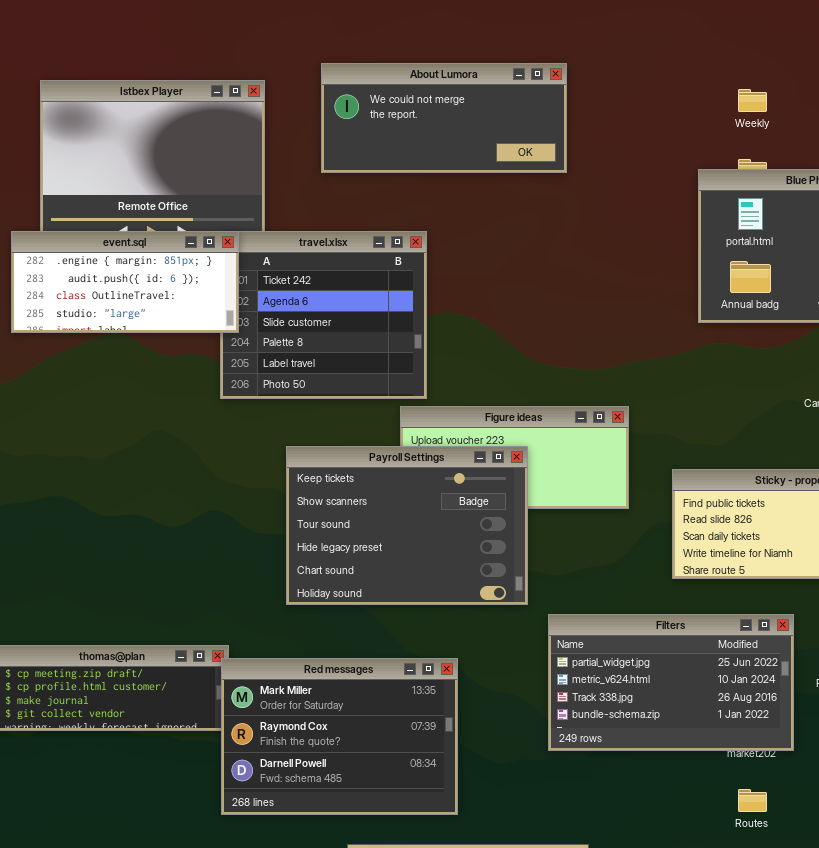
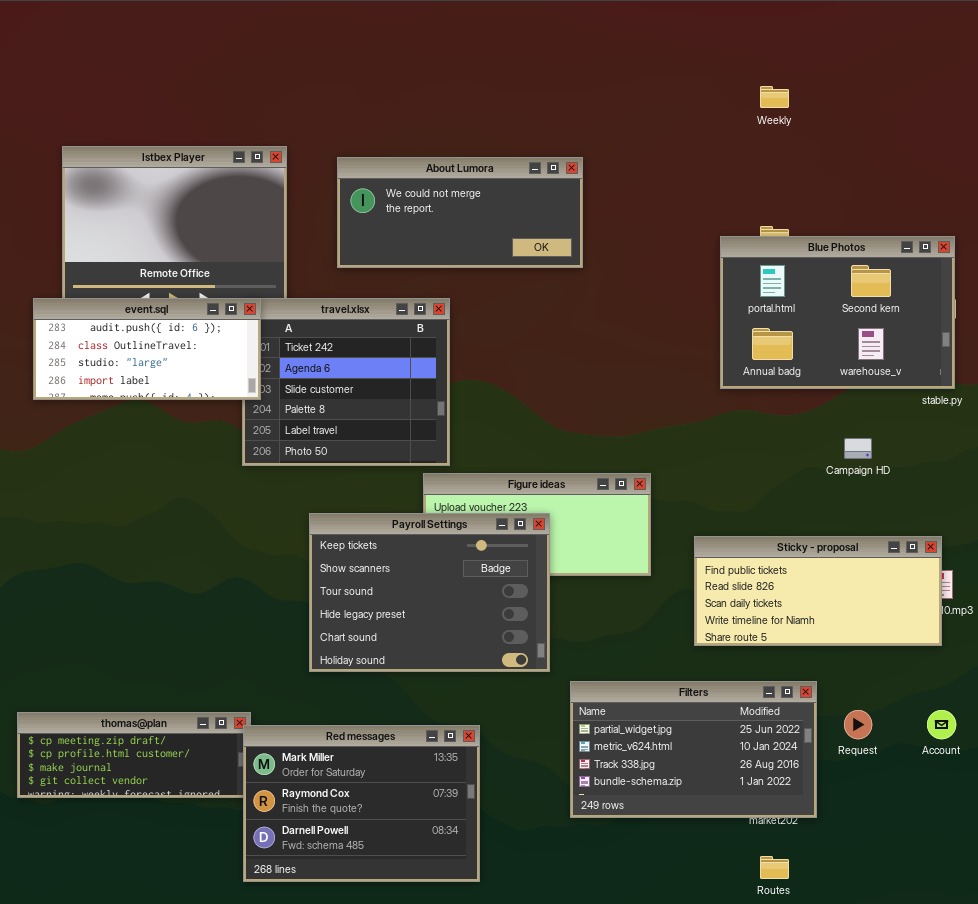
About Lumora: [321,63,567,173] -> [337,157,583,268], moved
Weekly: [738,89,767,112] -> [760,86,789,108], moved
event.sql: [11,231,239,333] -> [33,298,261,400], scrolled down 1 row

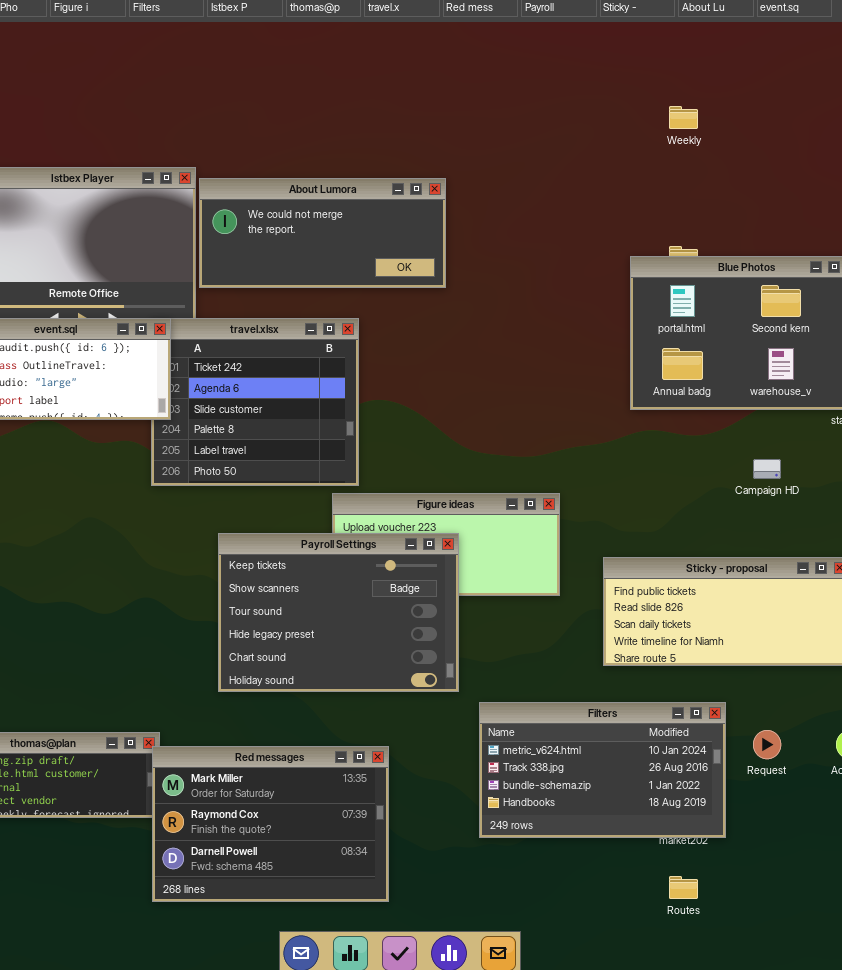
About Lumora: [337,157,583,268] -> [199,178,446,288], moved
Filters: [570,681,817,818] -> [479,702,726,838], scrolled down 1 row

